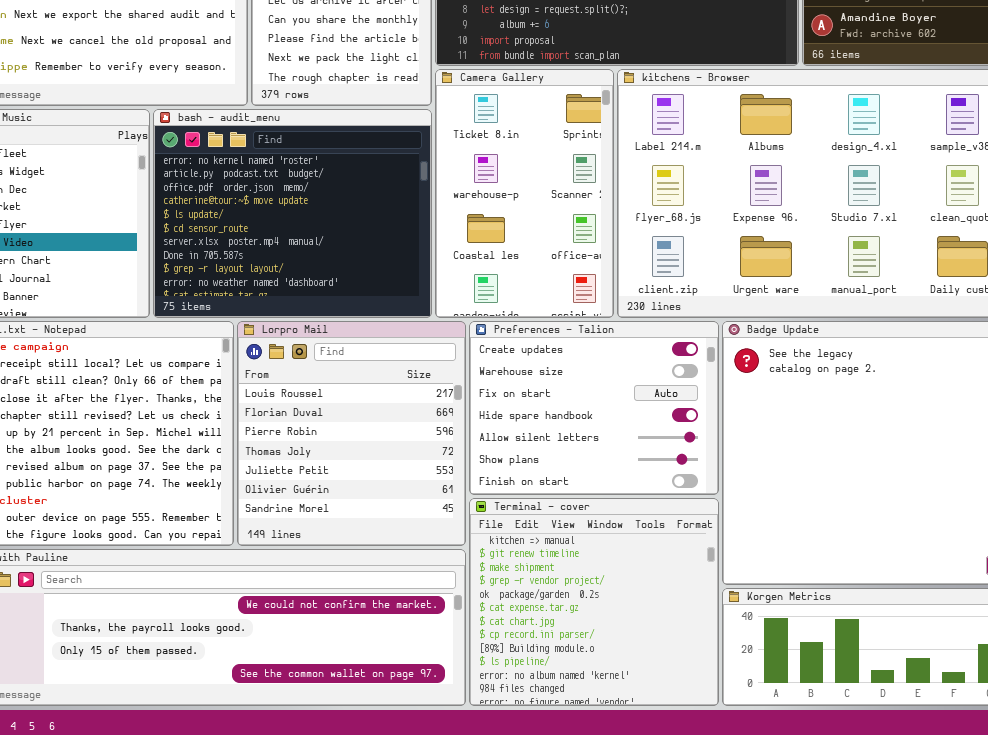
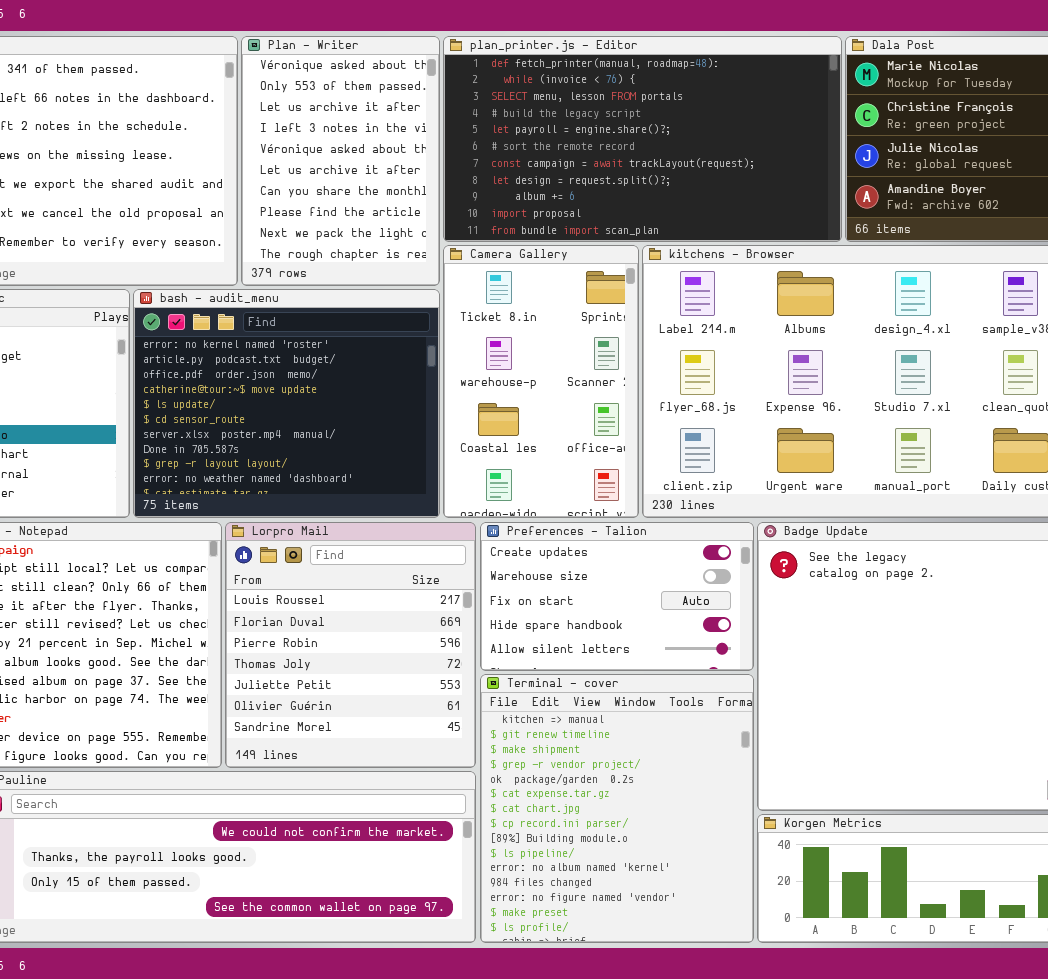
Preferences - Talion: [469,321,719,495] -> [480,522,754,671], resized
Terminal - cover: [469,498,719,706] -> [480,674,754,943], resized

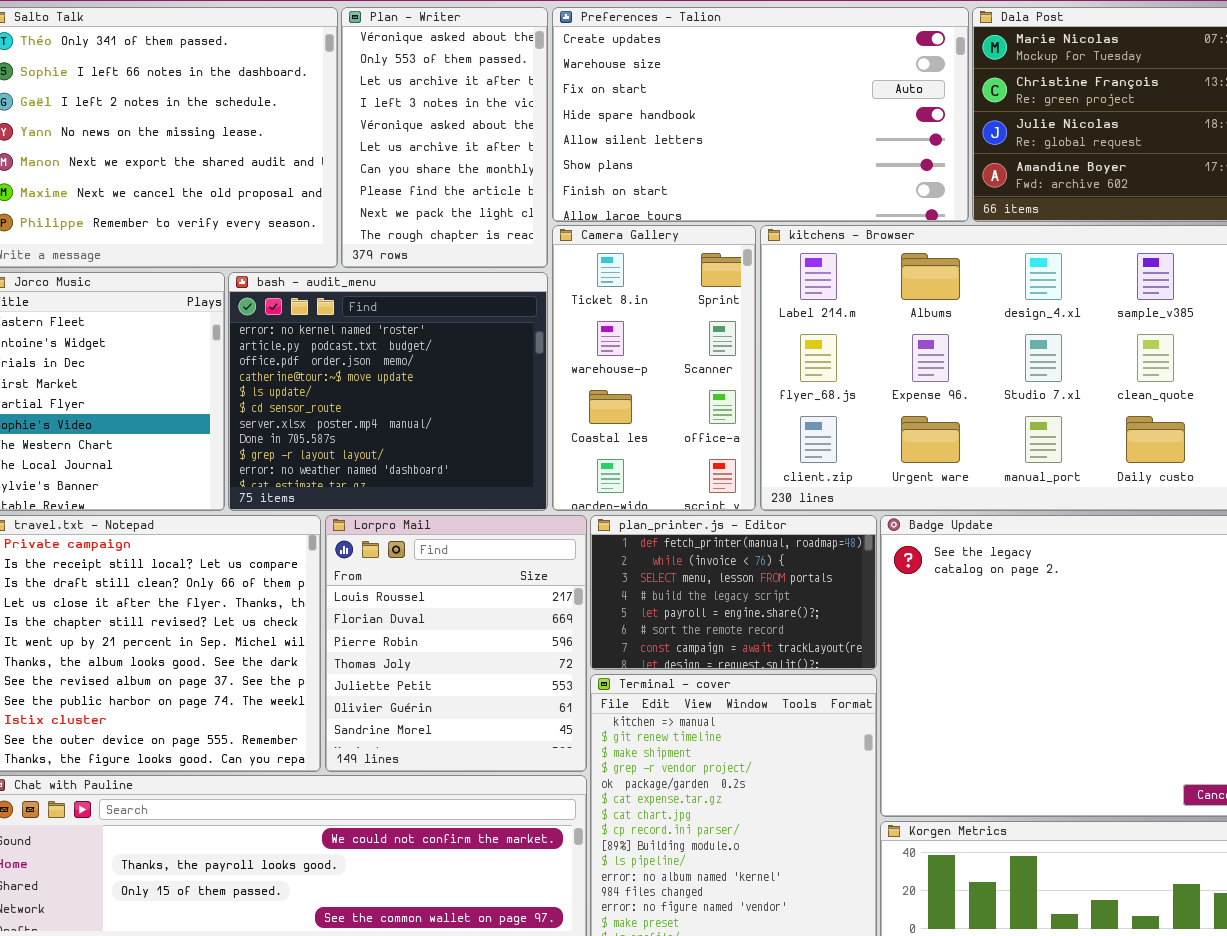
plan_printer.js - Editor: [443,36,842,242] -> [590,515,877,670], moved, resized
Preferences - Talion: [480,522,754,671] -> [552,7,969,222], moved, resized

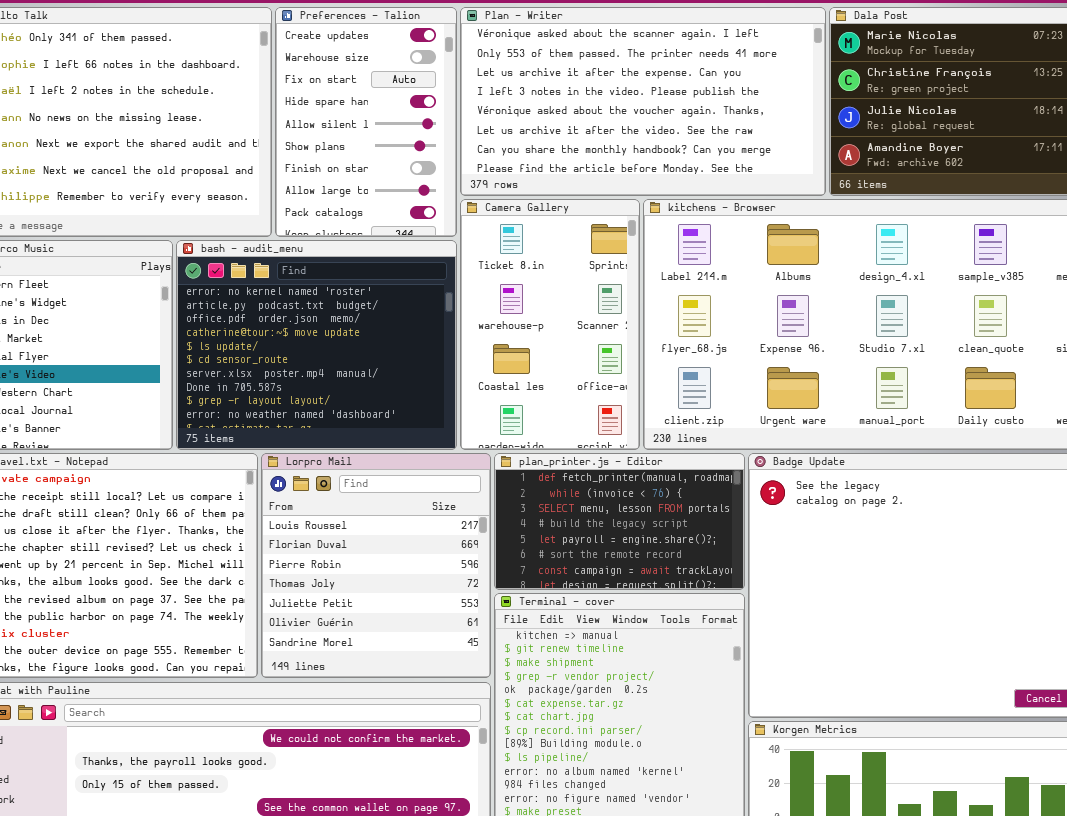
Plan - Writer: [341,7,548,268] -> [460,7,826,196], moved, resized
Preferences - Talion: [552,7,969,222] -> [275,7,457,237], moved, resized

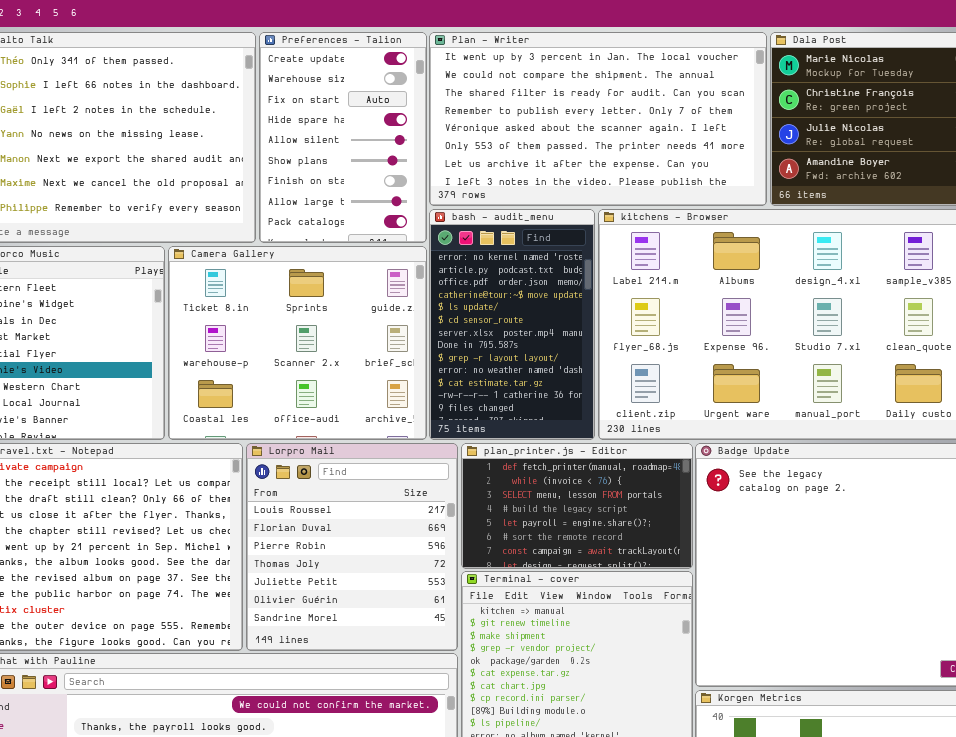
Plan - Writer: [460,7,826,196] -> [429,32,767,206], scrolled up 4 rows
Camera Gallery: [460,199,640,450] -> [168,246,427,440], moved, resized
bash - audit_menu: [176,240,457,450] -> [429,209,595,440], moved, resized

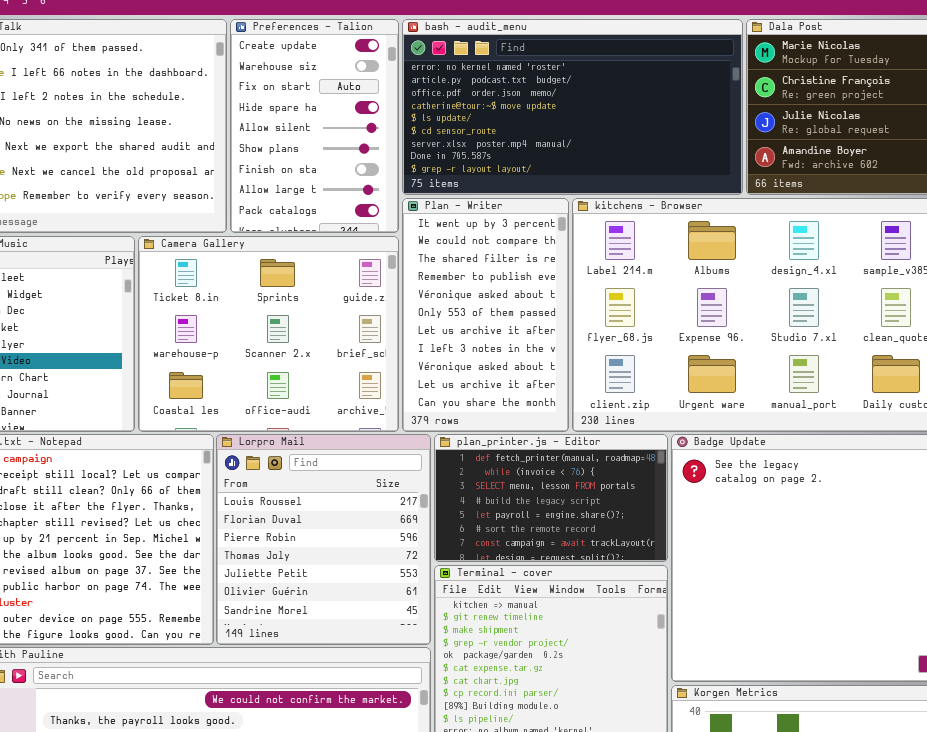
Plan - Writer: [429,32,767,206] -> [402,198,569,432], moved, resized
bash - audit_menu: [429,209,595,440] -> [402,19,743,195], moved, resized

